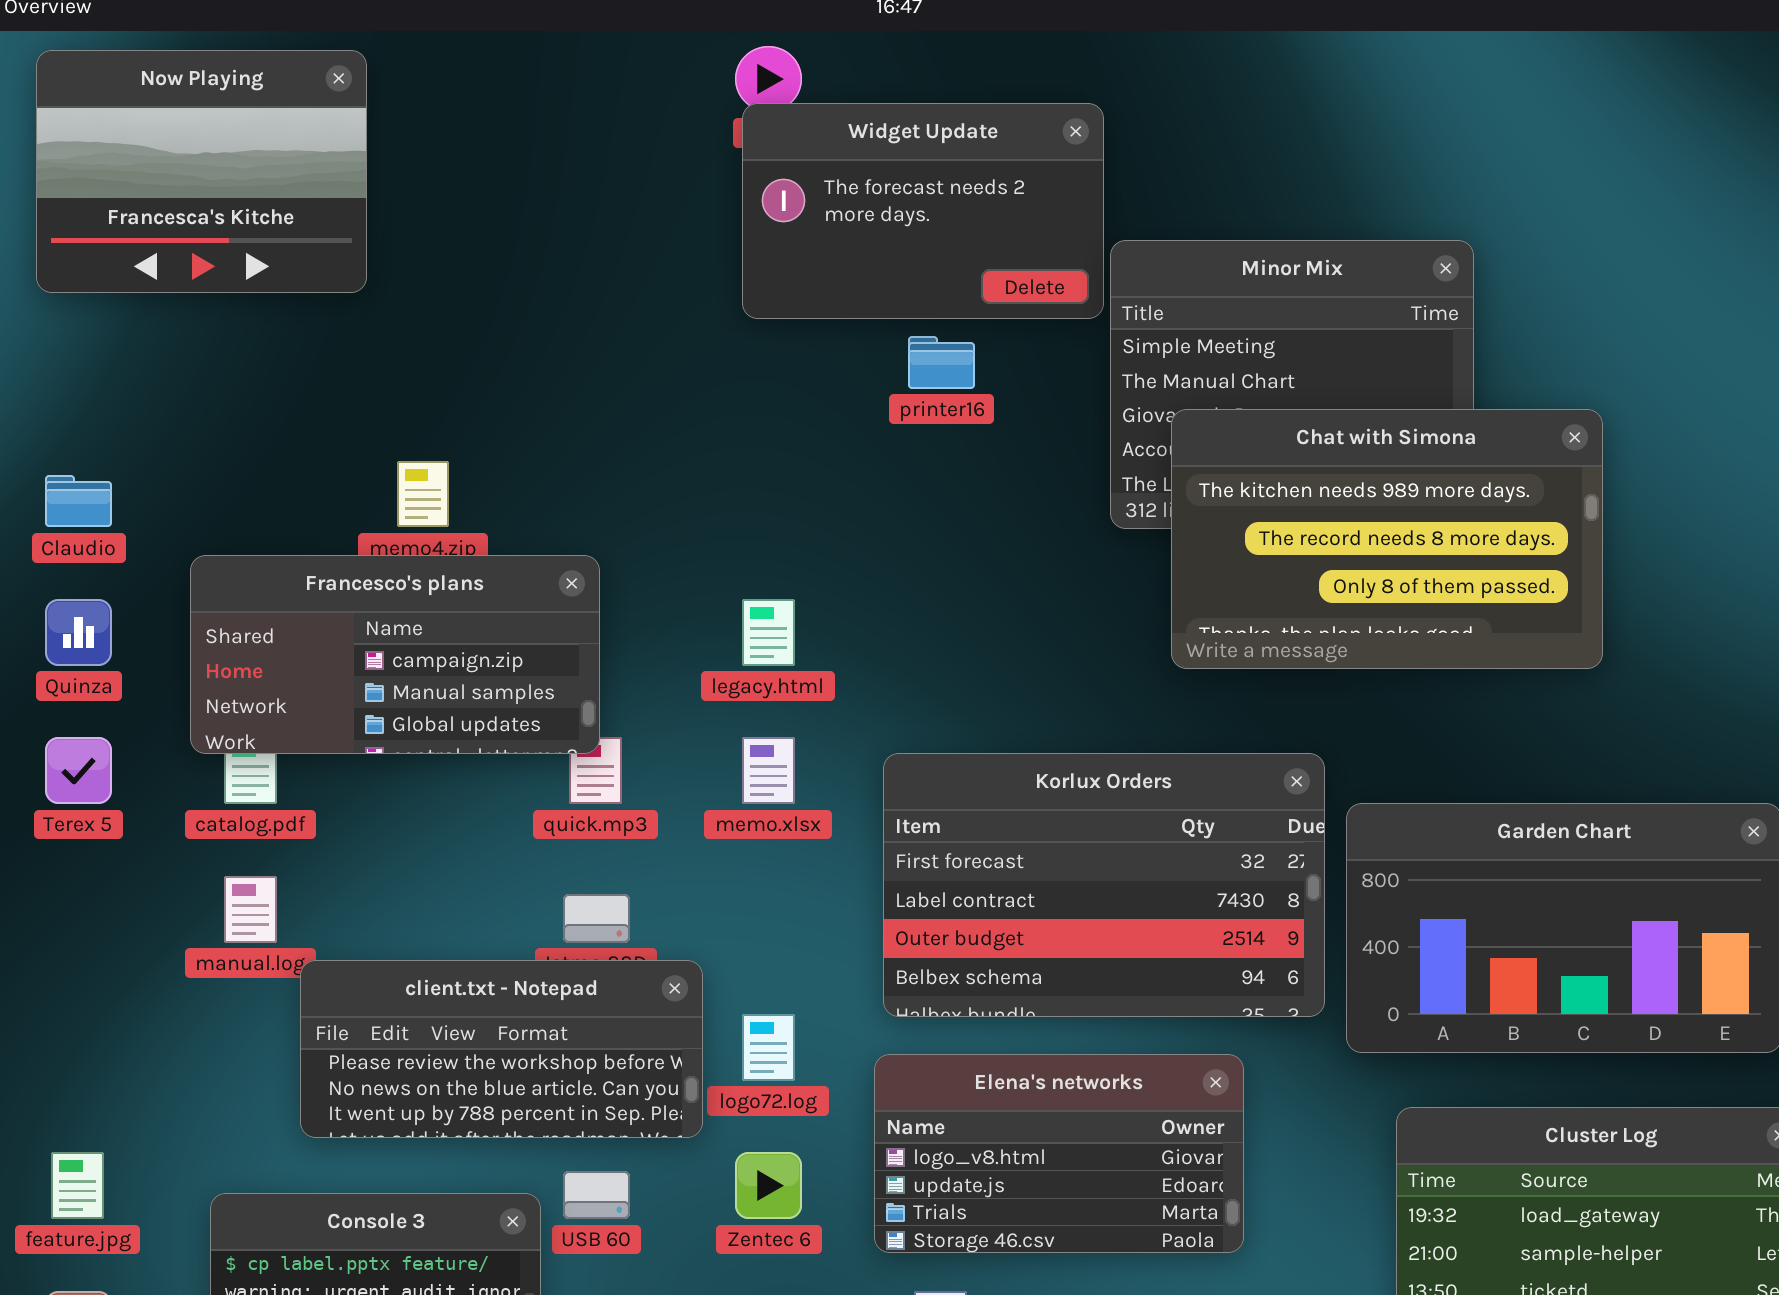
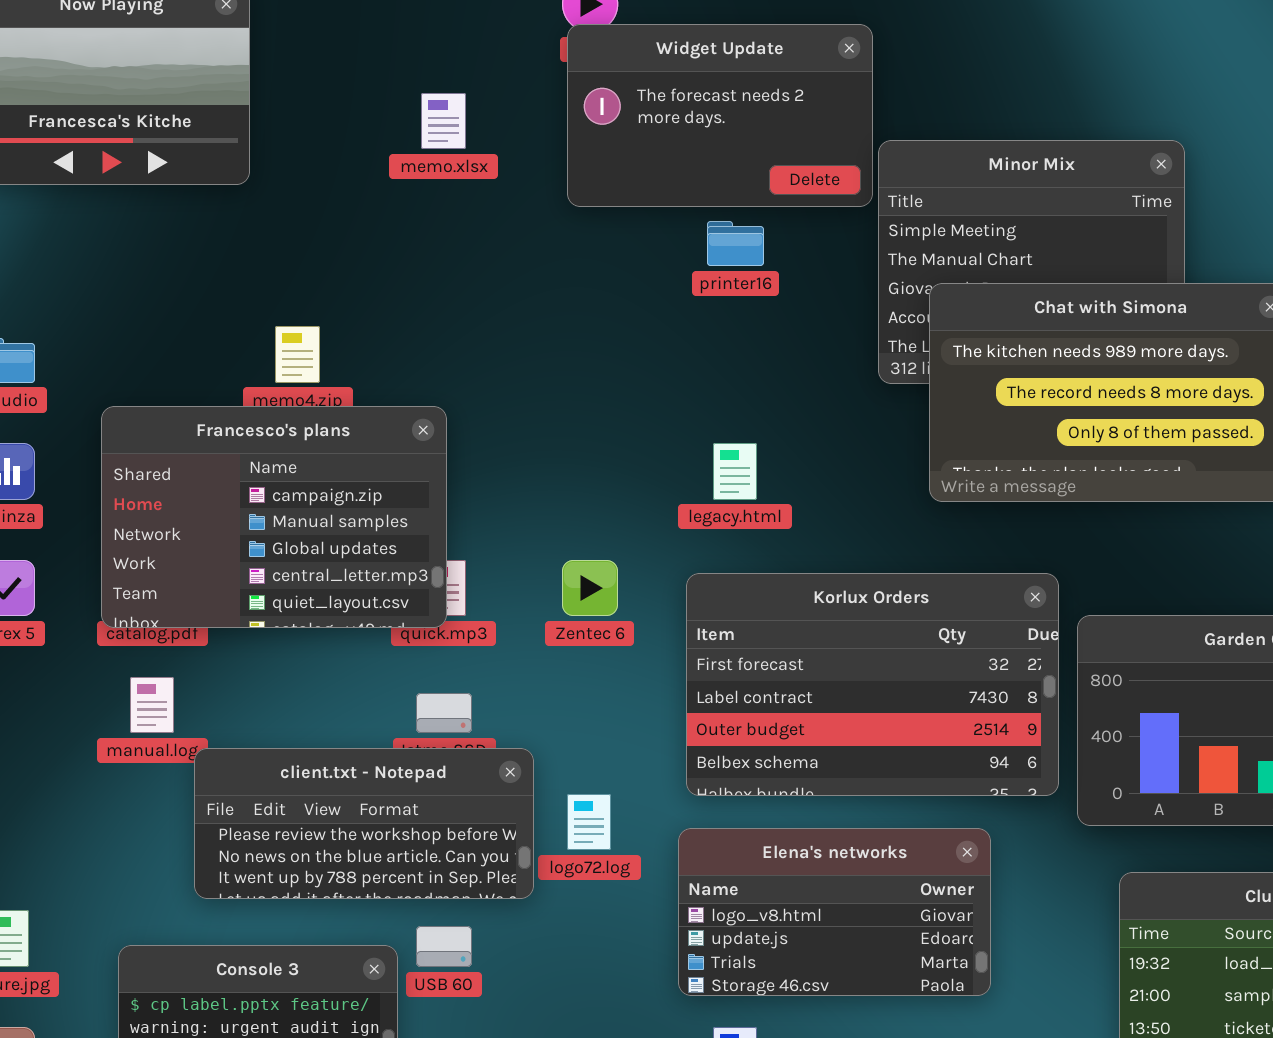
Francesco's plans: [190,555,600,754] -> [101,406,447,628], resized
legacy.html: [742,599,795,666] -> [713,443,757,500], moved
memo.xlsx: [742,737,795,804] -> [421,93,466,149], moved
Zentec 6: [735,1152,802,1219] -> [562,560,618,616], moved

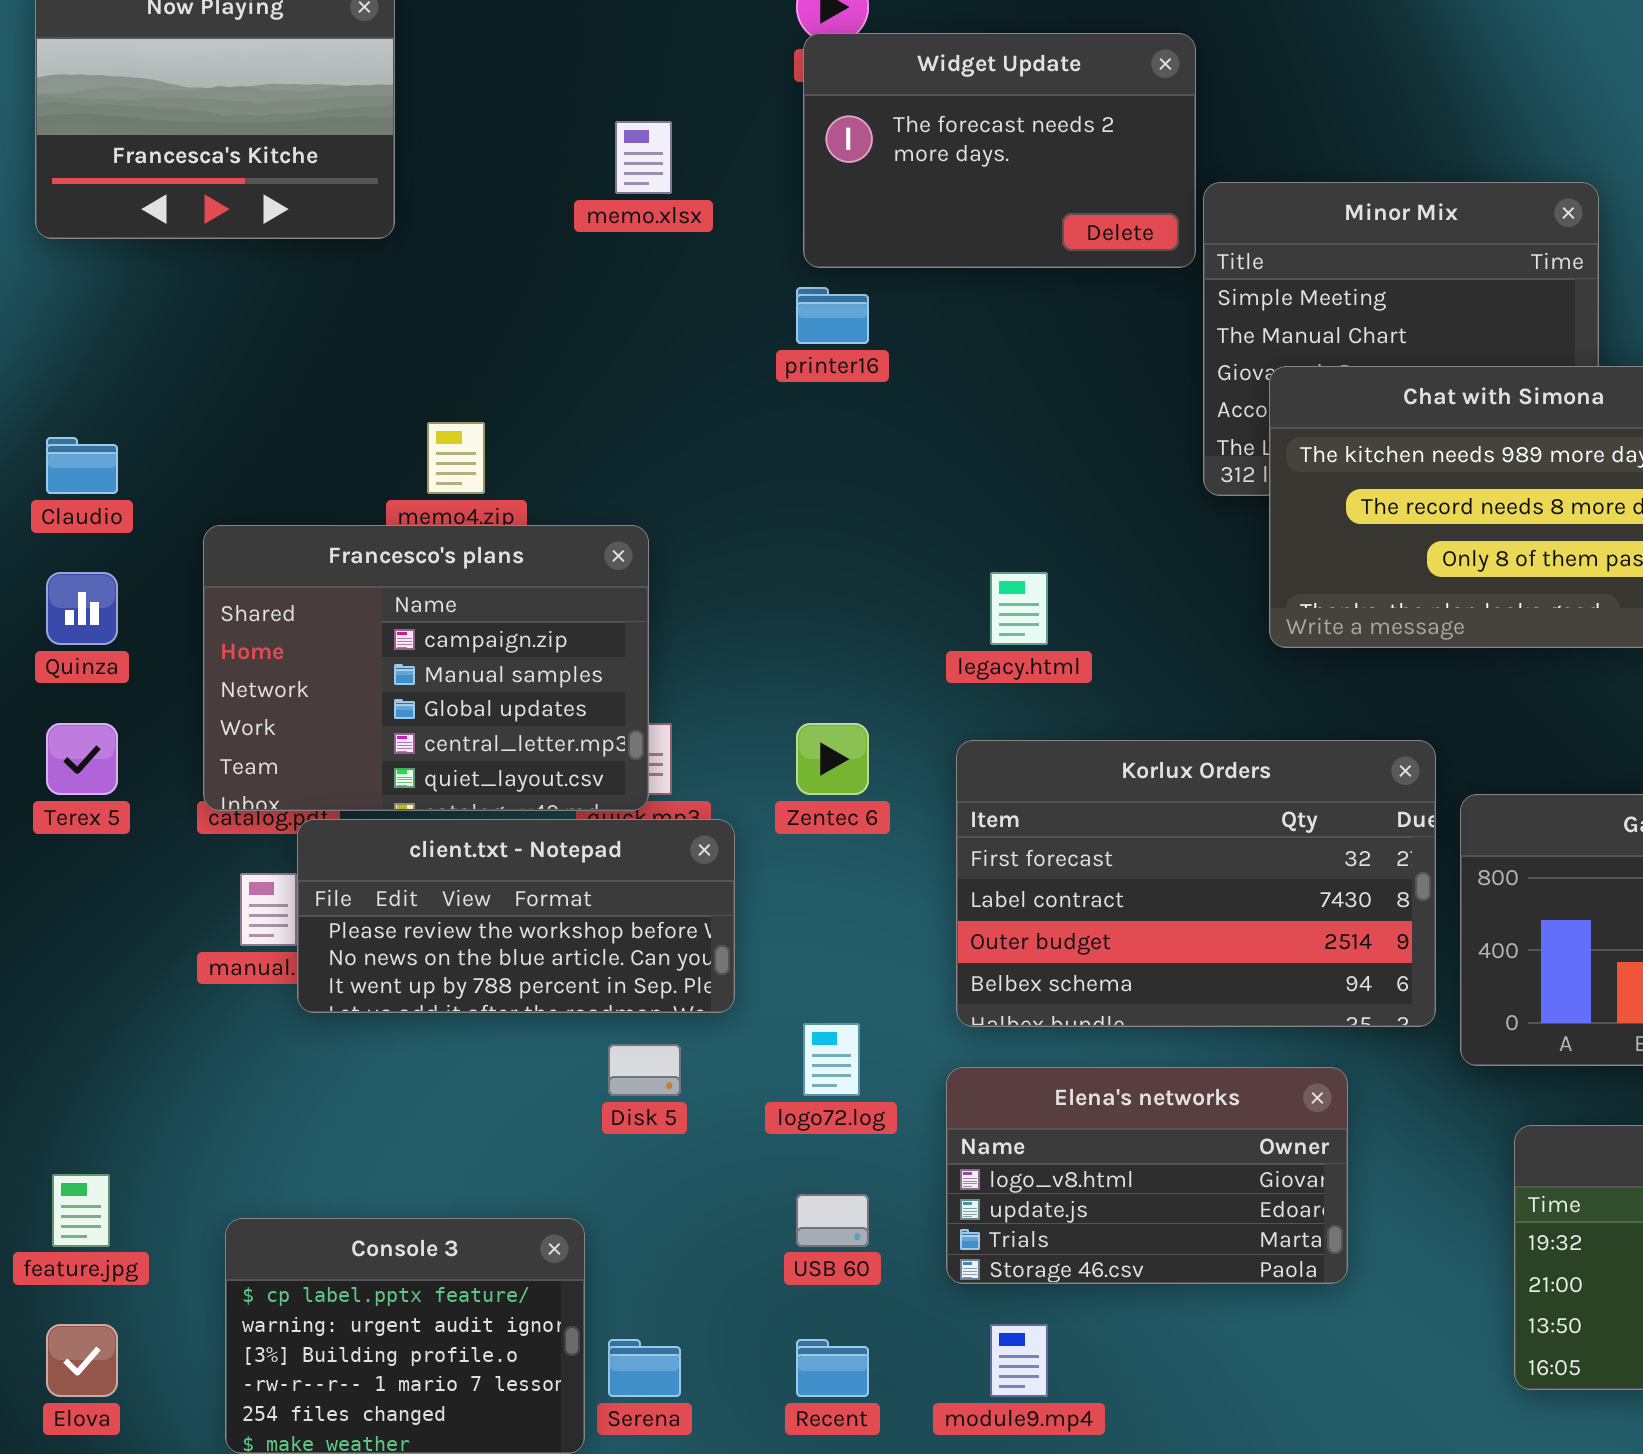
printer16: [707,221,764,266] -> [796,287,869,344], moved
client.txt - Notepad: [194,748,534,899] -> [297,819,735,1013], moved
USB 60: [416,926,472,967] -> [796,1194,869,1247], moved

